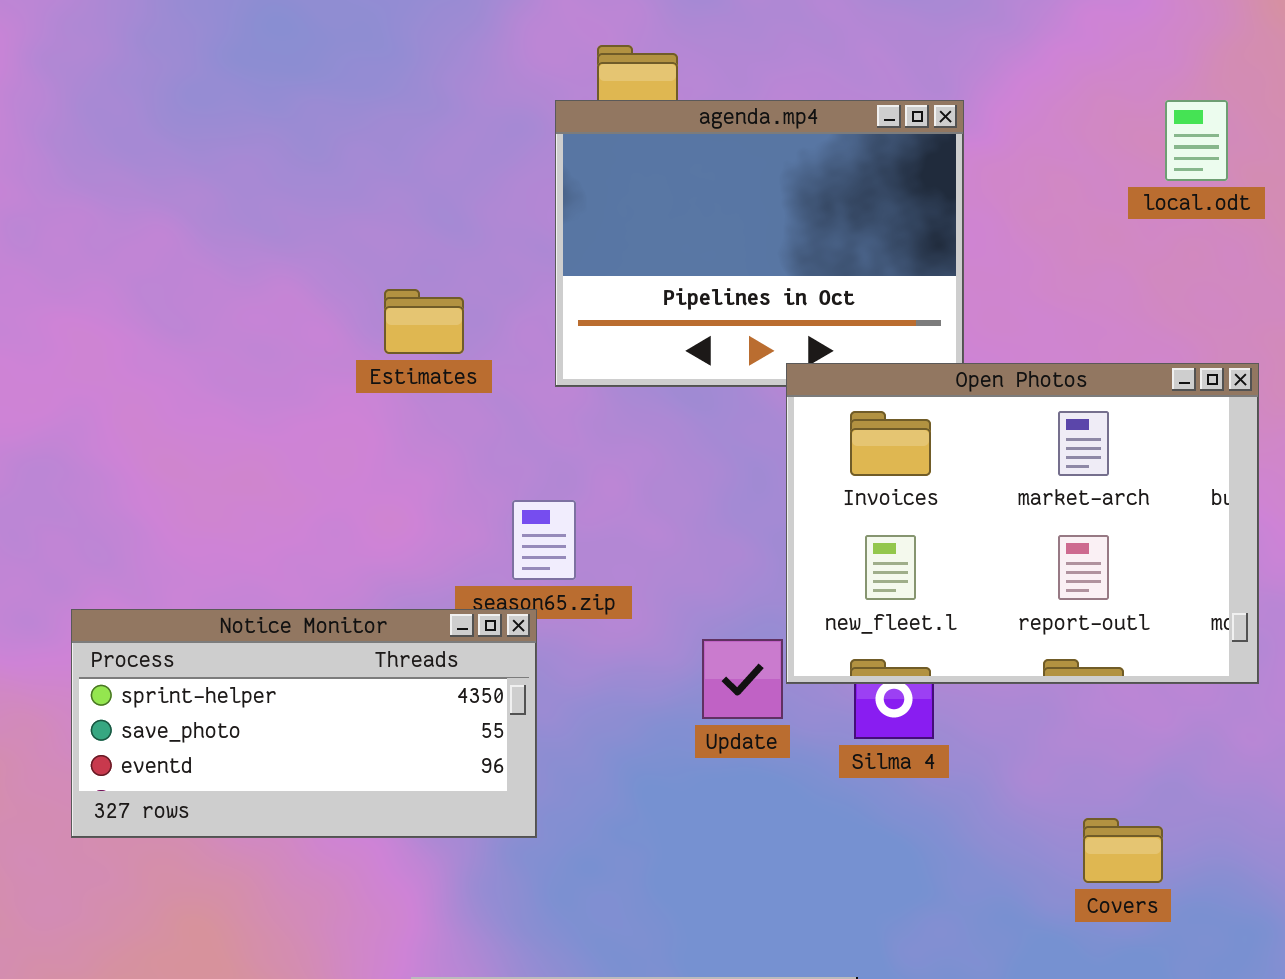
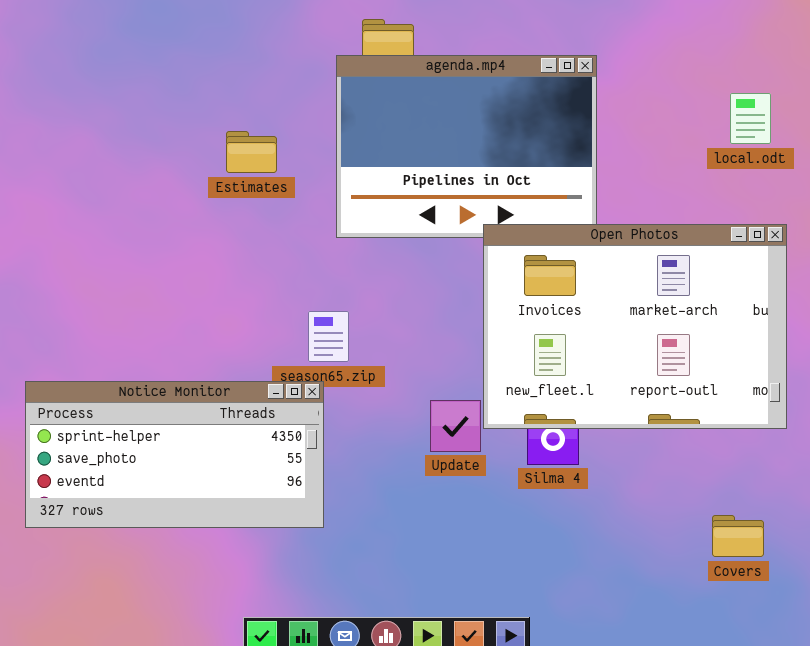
local.odt: [1165,100,1228,181] -> [730,93,771,144], moved
Estimates: [384,289,464,354] -> [226,131,277,173], moved
Covers: [1083,818,1163,883] -> [712,515,764,557], moved

